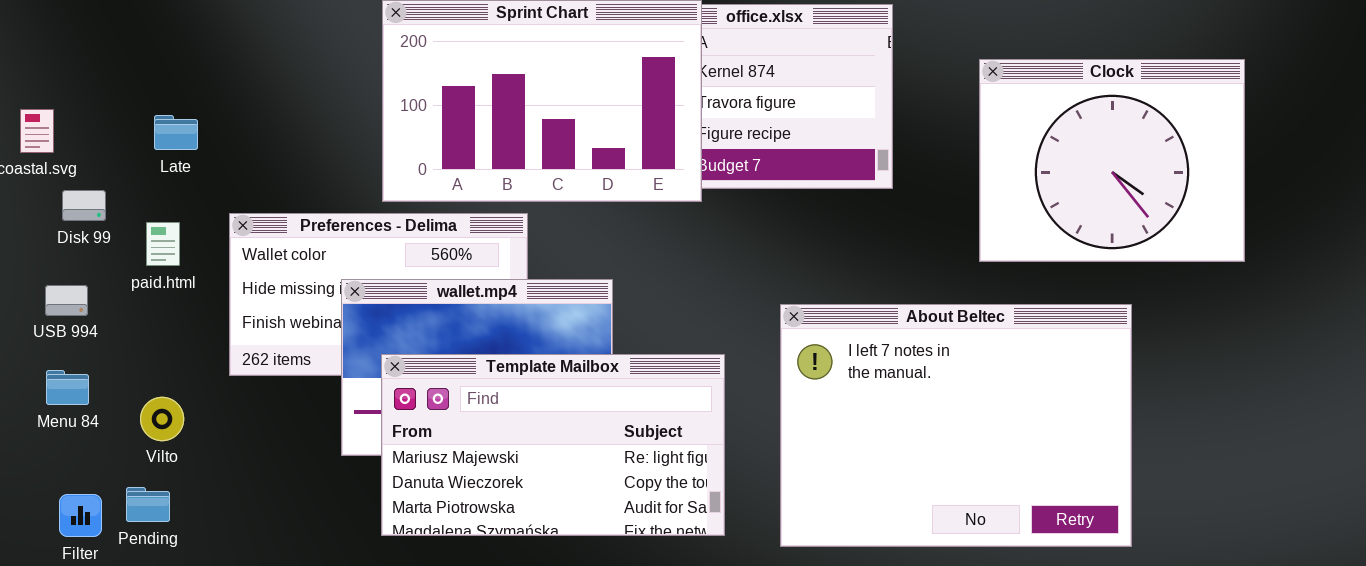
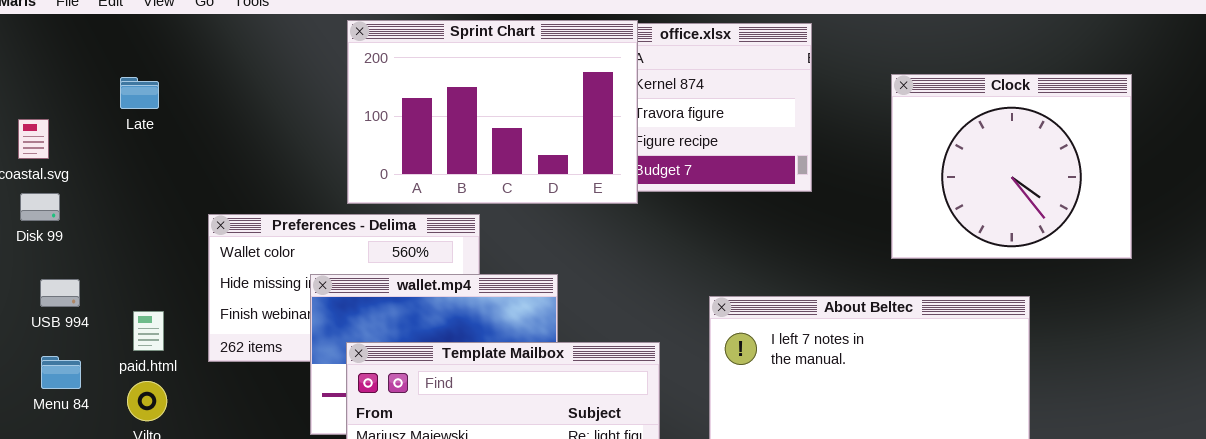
Late: [154,115,198,150] -> [120,77,159,109], moved
Disk 99: [62,190,106,221] -> [20,193,60,221], moved
paid.html: [146,222,180,266] -> [133,311,164,351], moved

